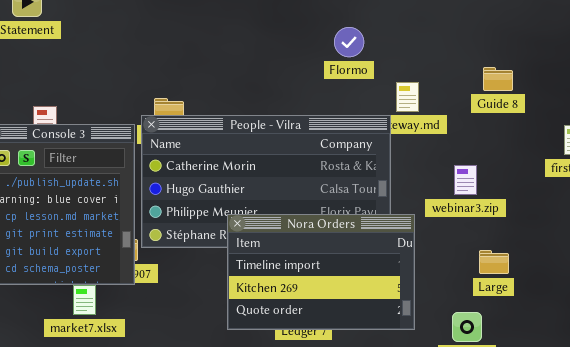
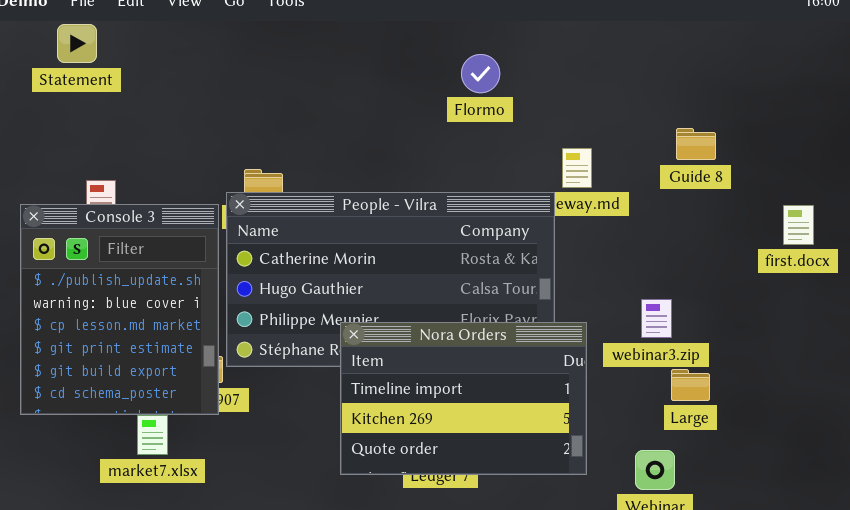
Flormo: [334,27,364,57] -> [461,54,500,93], moved
webinar3.zip: [454,165,477,195] -> [641,299,672,338], moved

